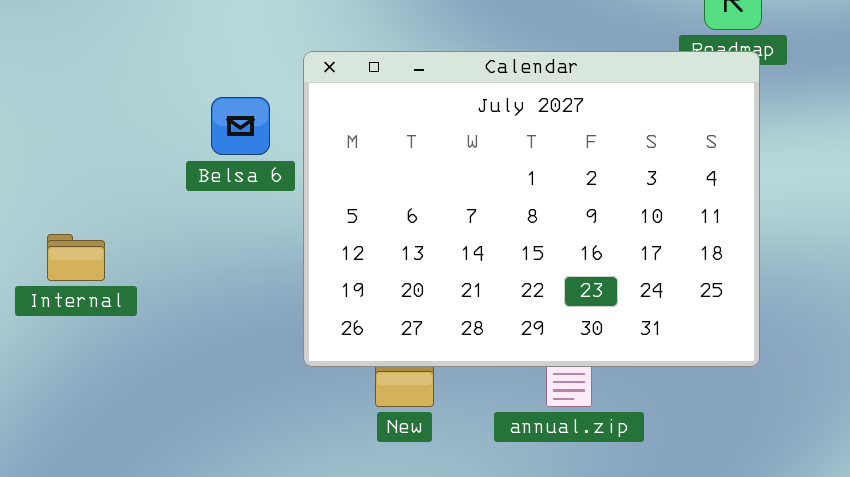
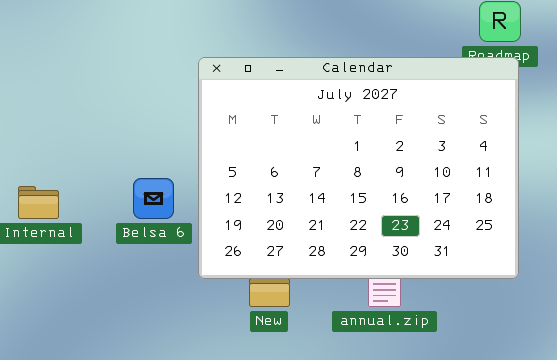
Belsa 6: [211,97,270,155] -> [133,178,174,219], moved

